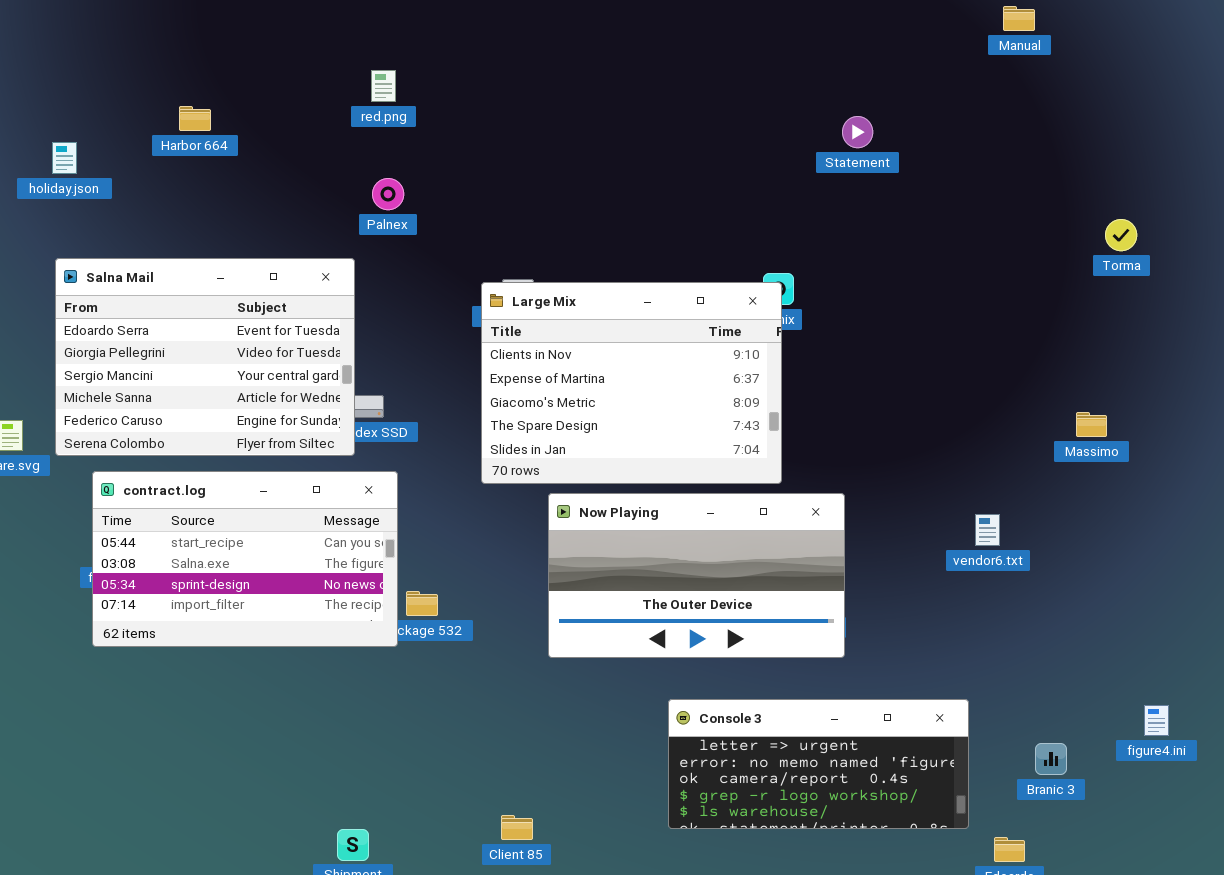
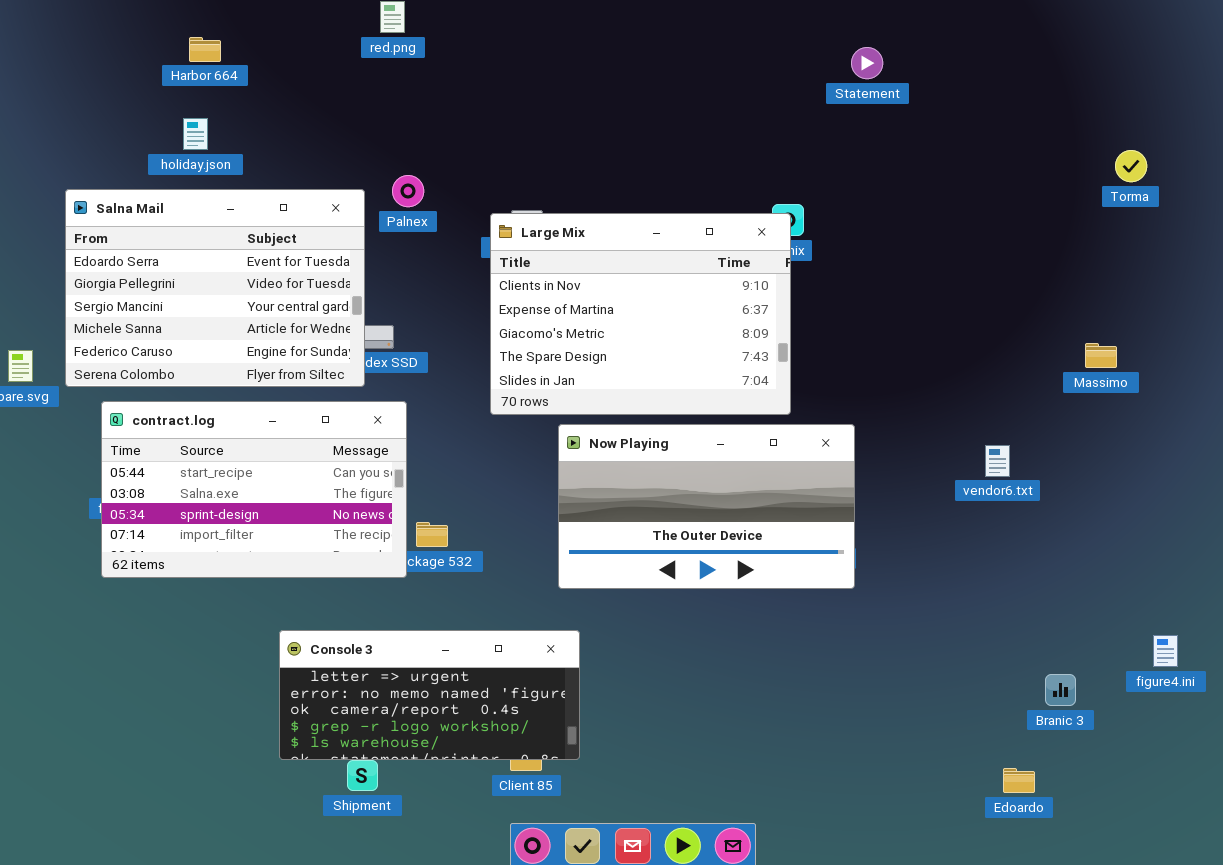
holiday.json: [52,142,77,174] -> [183,118,208,150], moved
Palnex: [372,178,404,210] -> [392,175,424,207], moved
Console 3: [668,699,969,829] -> [279,630,580,760], moved

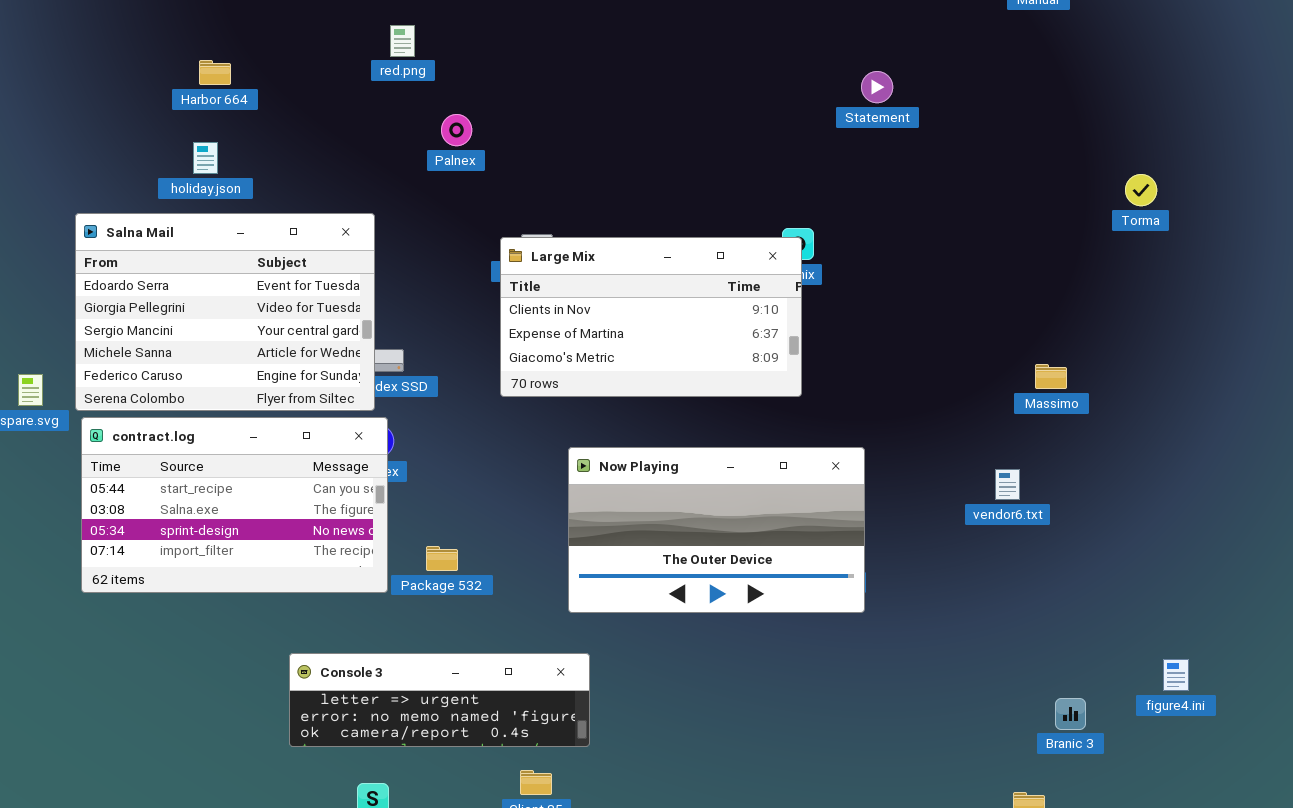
Palnex: [392,175,424,207] -> [441,114,472,146], moved
Large Mix: [490,213,791,415] -> [500,237,802,397], resized
Massimo: [1085,343,1117,368] -> [1035,364,1067,389], moved
contract.log: [101,401,407,578] -> [81,417,388,593], moved
Console 3: [279,630,580,760] -> [289,653,590,747], resized

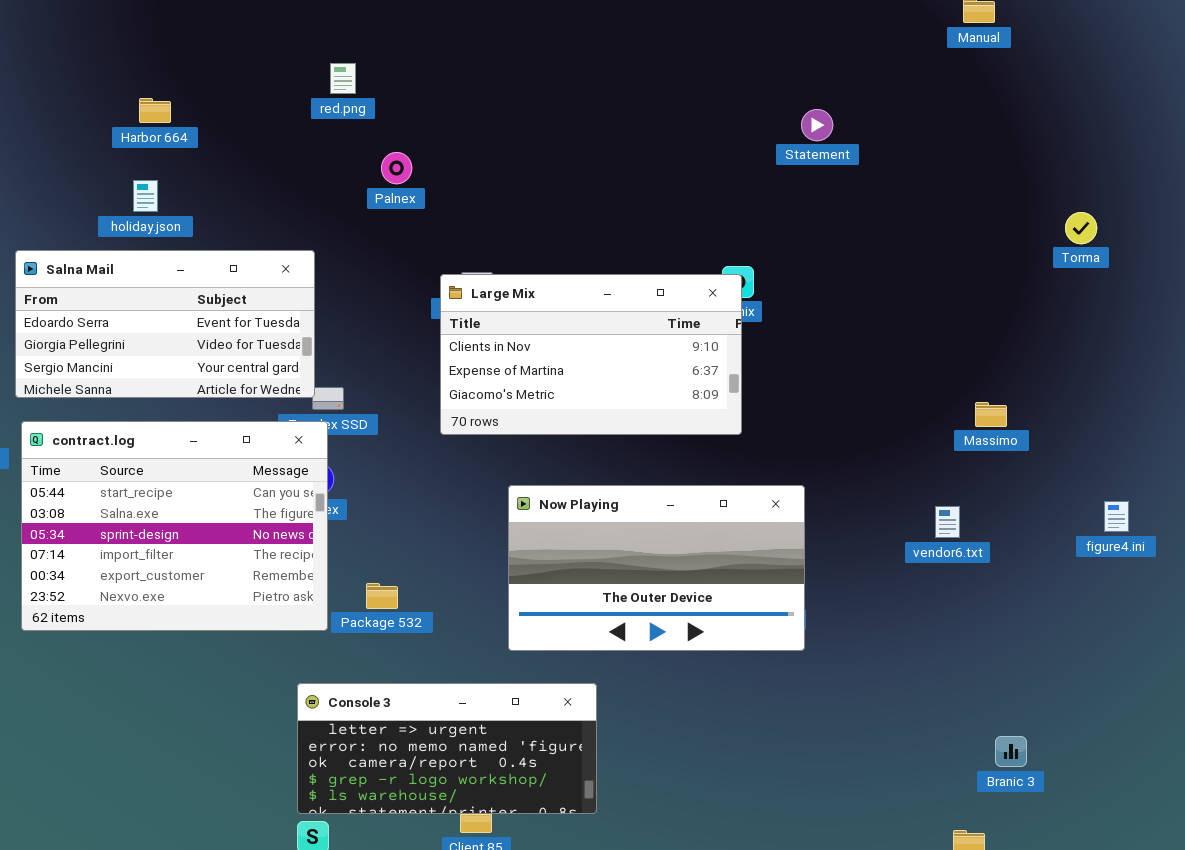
Salna Mail: [75,213,375,411] -> [15,250,315,398], resized
contract.log: [81,417,388,593] -> [21,421,328,631], resized
Console 3: [289,653,590,747] -> [297,683,597,814], moved, resized
figure4.ini: [1163,659,1189,691] -> [1104,501,1129,532], moved

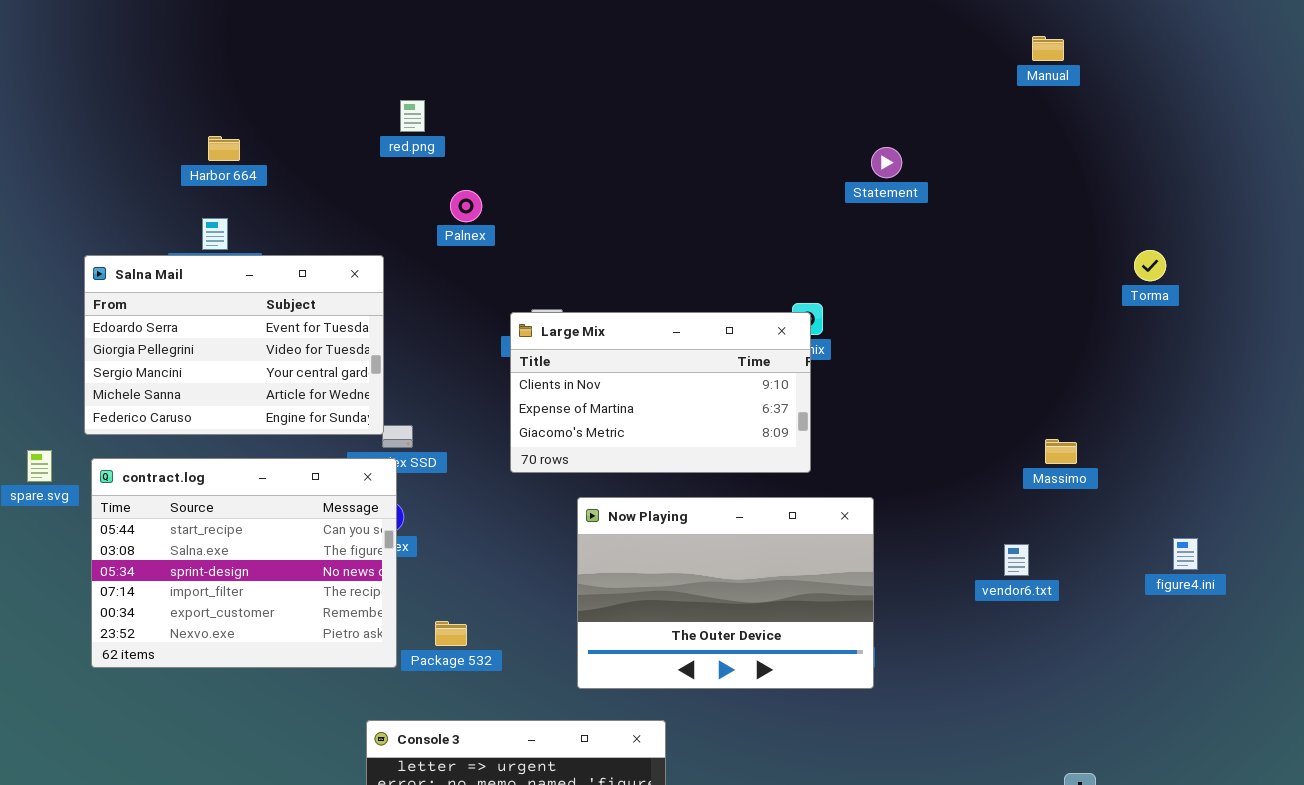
Salna Mail: [15,250,315,398] -> [84,255,384,435], resized
Now Playing: [508,485,805,651] -> [577,497,874,689], resized

